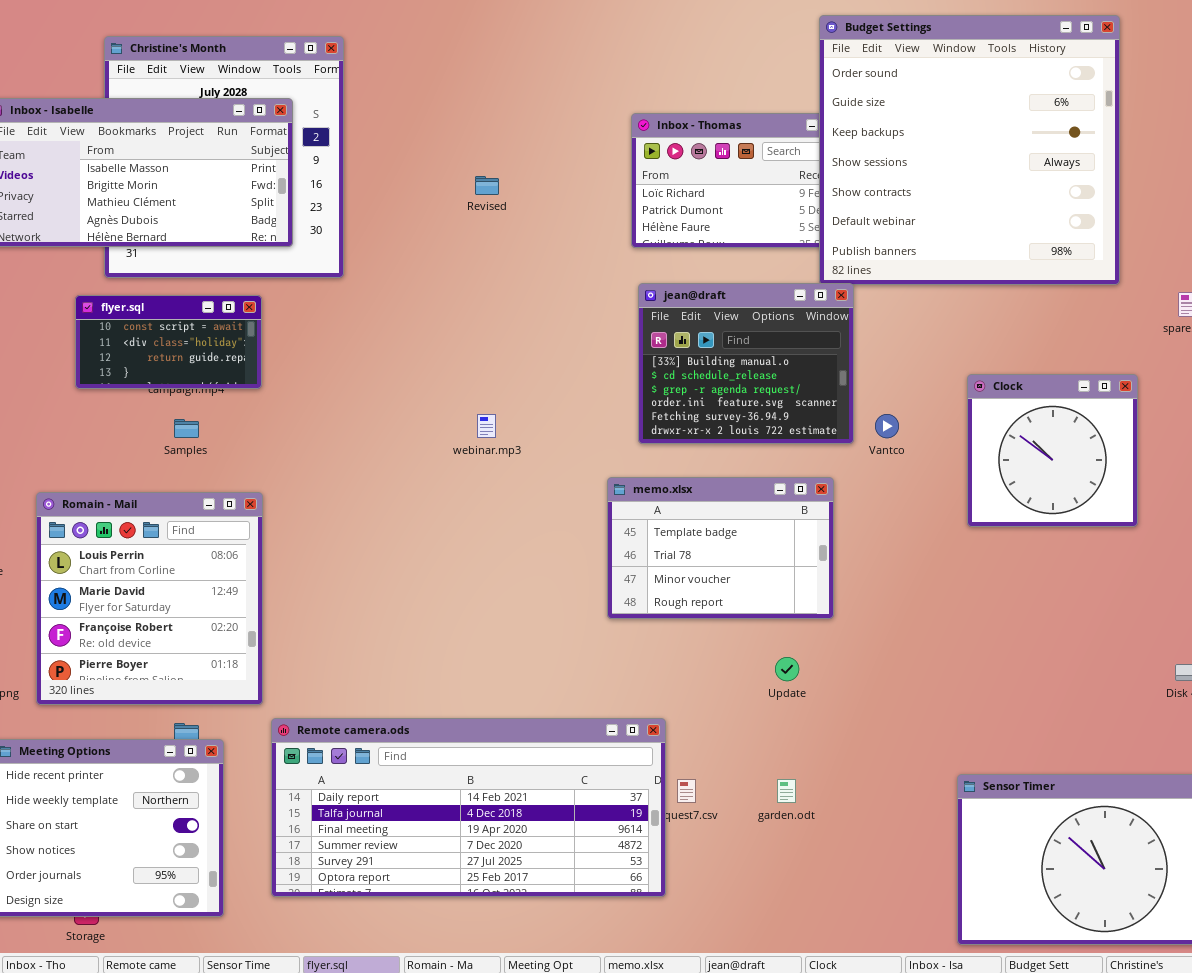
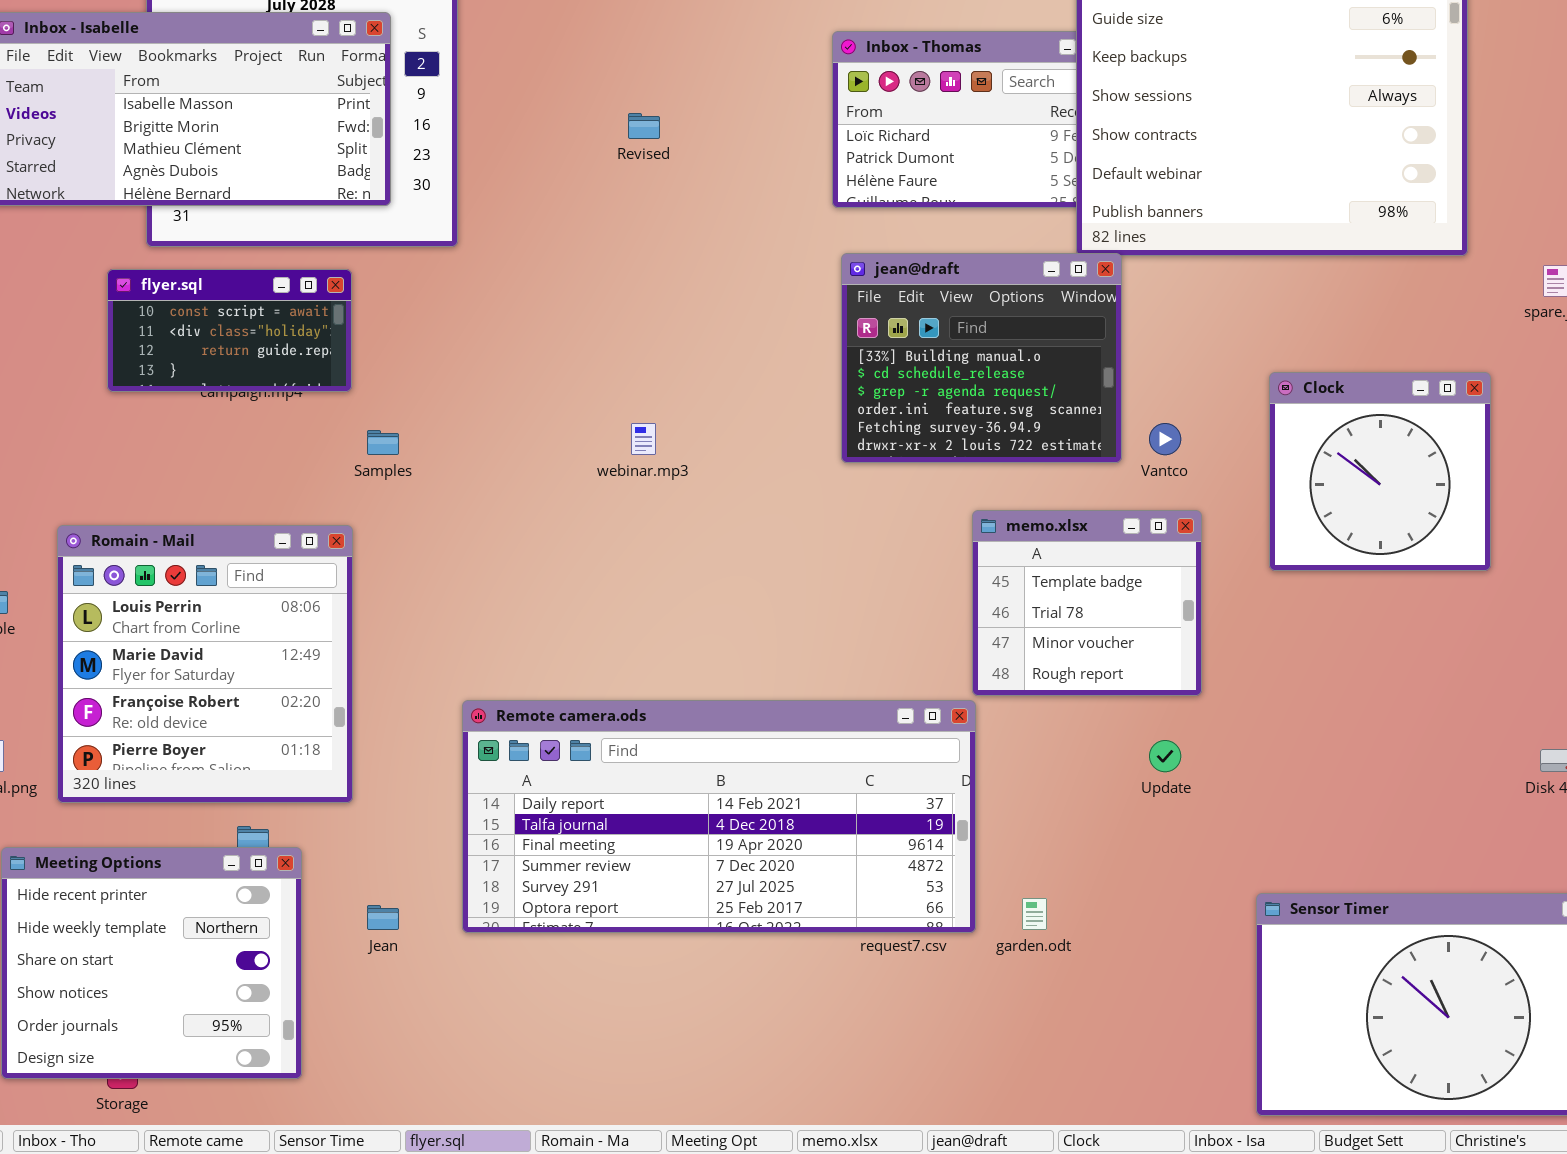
Samples: [174,419,199,438] -> [367,430,399,455], moved
memo.xlsx: [607,477,834,619] -> [972,510,1202,696], moved, resized
Update: [775,657,799,681] -> [1149,740,1181,772], moved
Remote camera.ods: [271,718,666,897] -> [462,700,976,933], moved

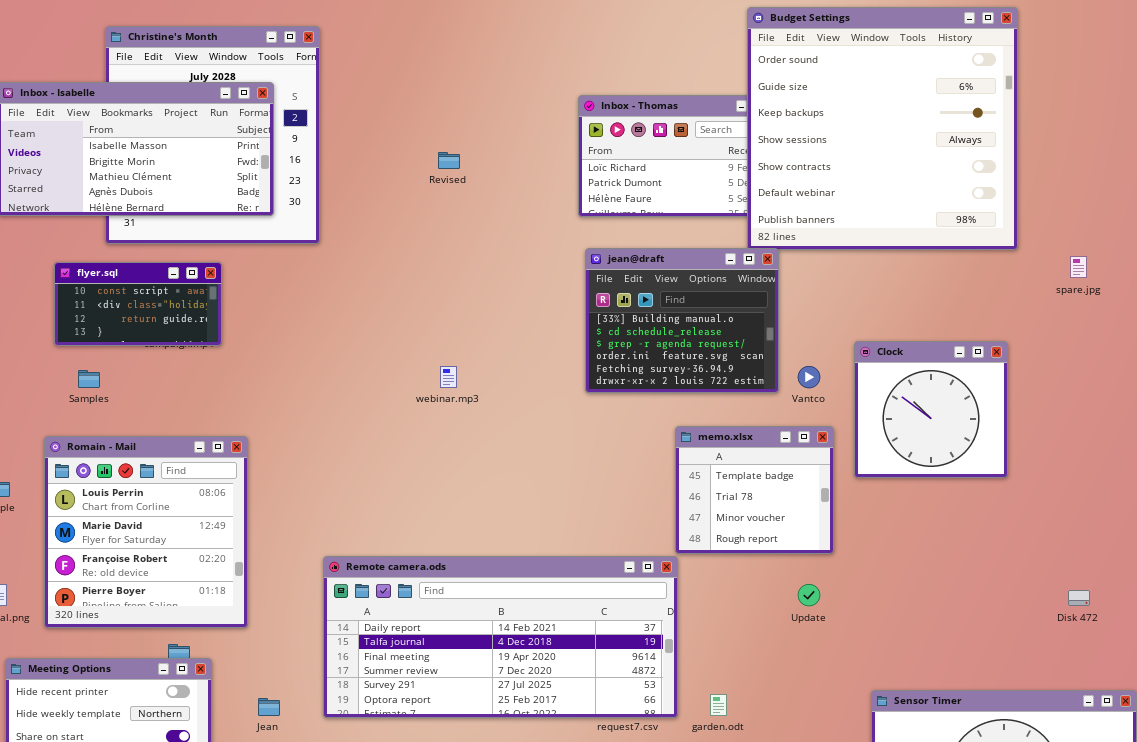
flyer.sql: [107,269,352,392] -> [54,262,222,346], moved
Clock: [1269,372,1491,571] -> [854,341,1008,478], moved
Samples: [367,430,399,455] -> [78,370,100,388], moved

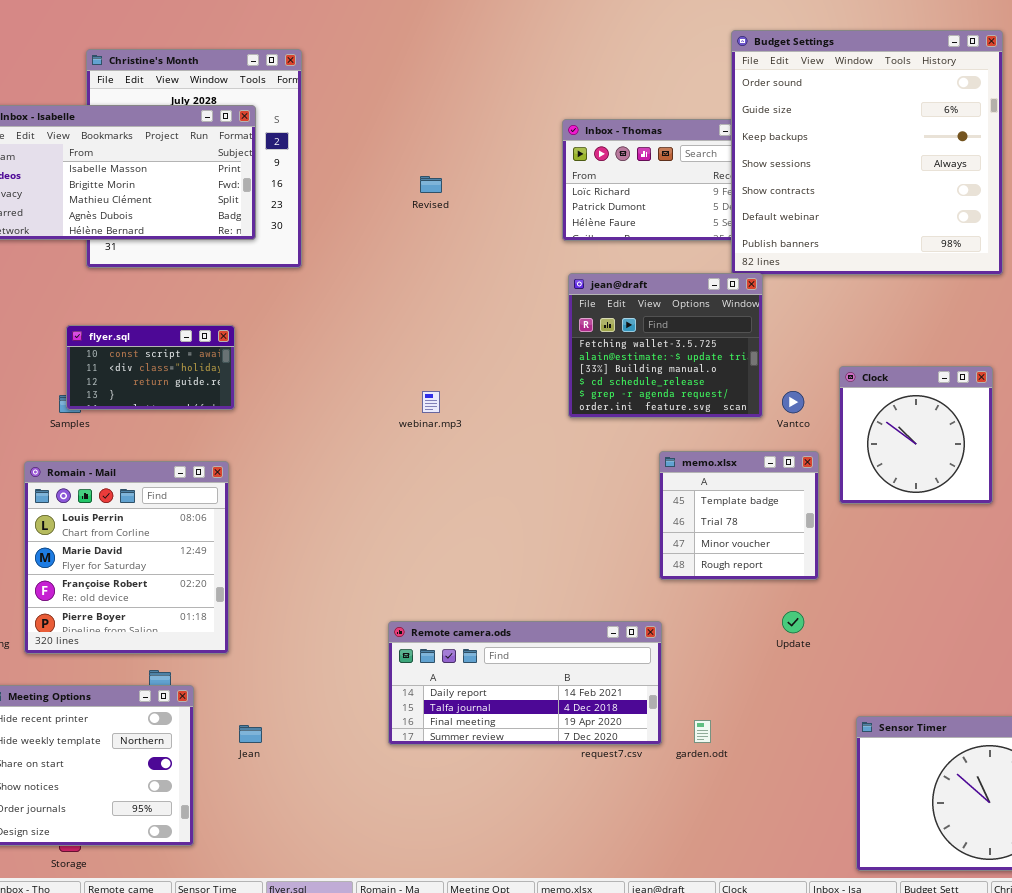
jean@draft: [585,248,779,393] -> [568,273,763,418], scrolled up 2 rows
flyer.sql: [54,262,222,346] -> [66,325,235,410], moved
Remote camera.ods: [323,556,678,718] -> [388,621,662,745], resized

